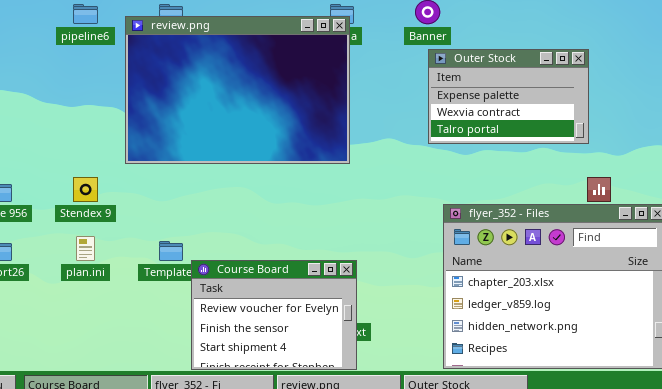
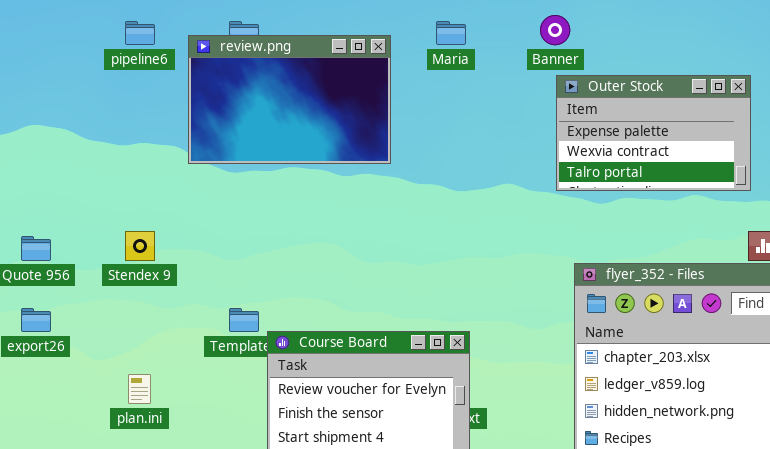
review.png: [125,16,350,164] -> [188,35,391,164], resized
plan.ini: [76,236,95,261] -> [128,374,151,404], moved

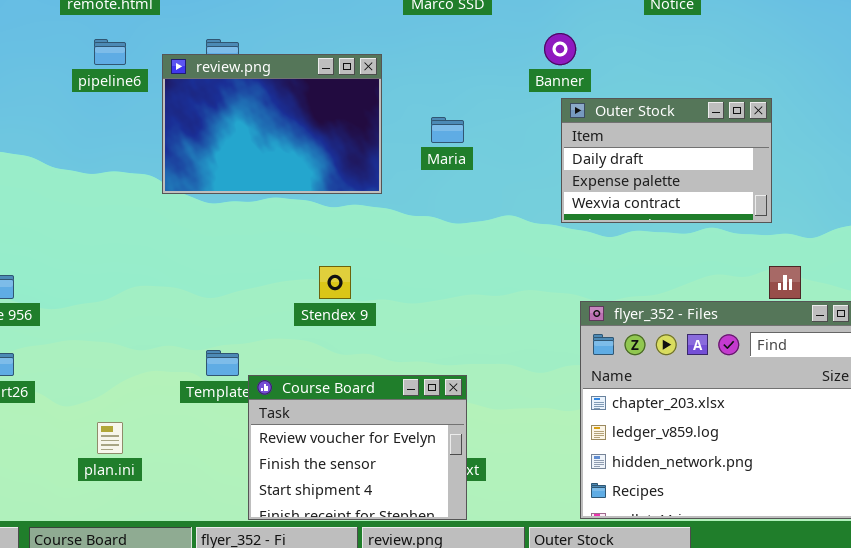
Maria: [436,21,466,45] -> [431,117,464,143], moved
Outer Stock: [556,75,751,191] -> [561,98,772,223], scrolled up 1 row
Stendex 9: [125,231,155,261] -> [319,266,351,299], moved

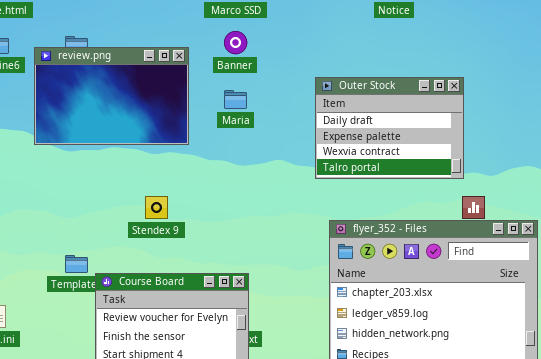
Banner: [544,33,576,65] -> [224,31,247,54], moved
Outer Stock: [561,98,772,223] -> [315,77,464,179], resized

